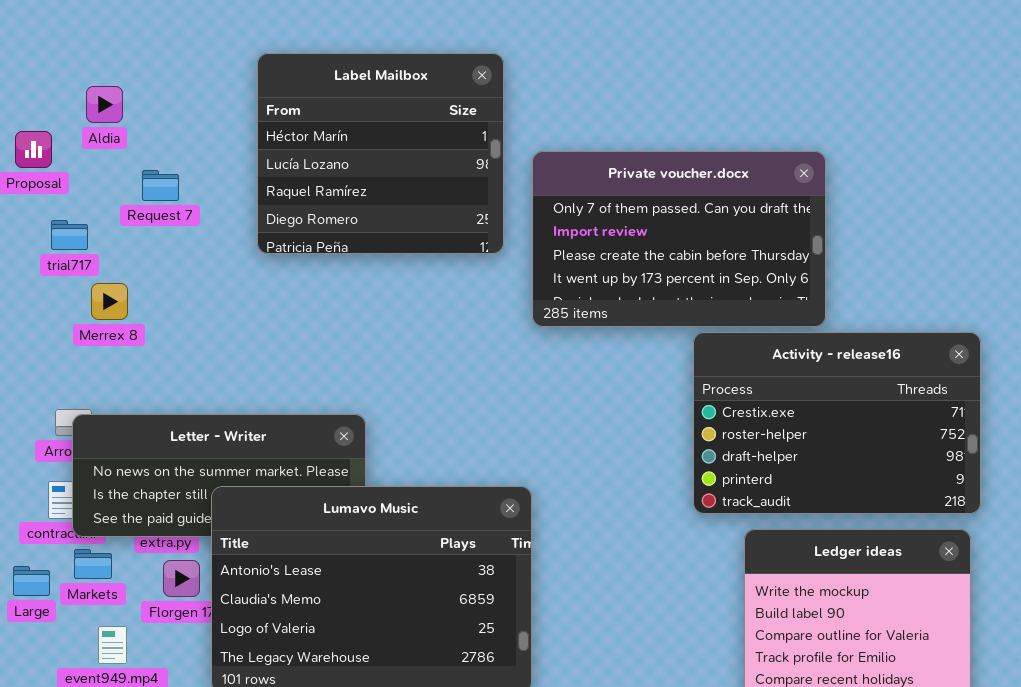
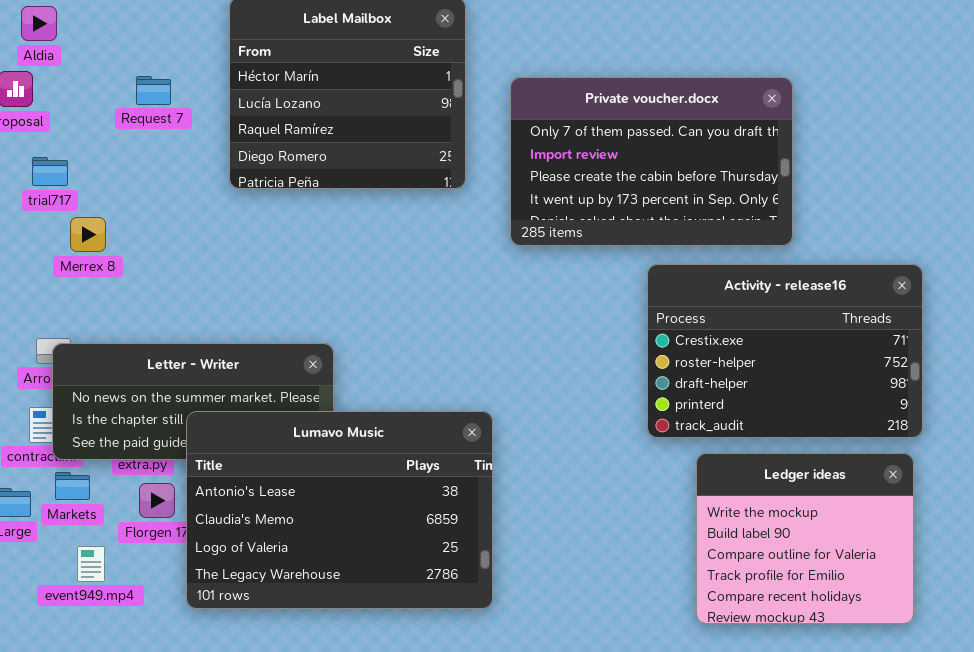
Aldia: [86,86,123,123] -> [21,6,57,41], moved
Private voucher.docx: [532,151,826,327] -> [510,77,793,246], moved
Request 7: [142,170,179,201] -> [136,76,171,105], moved

